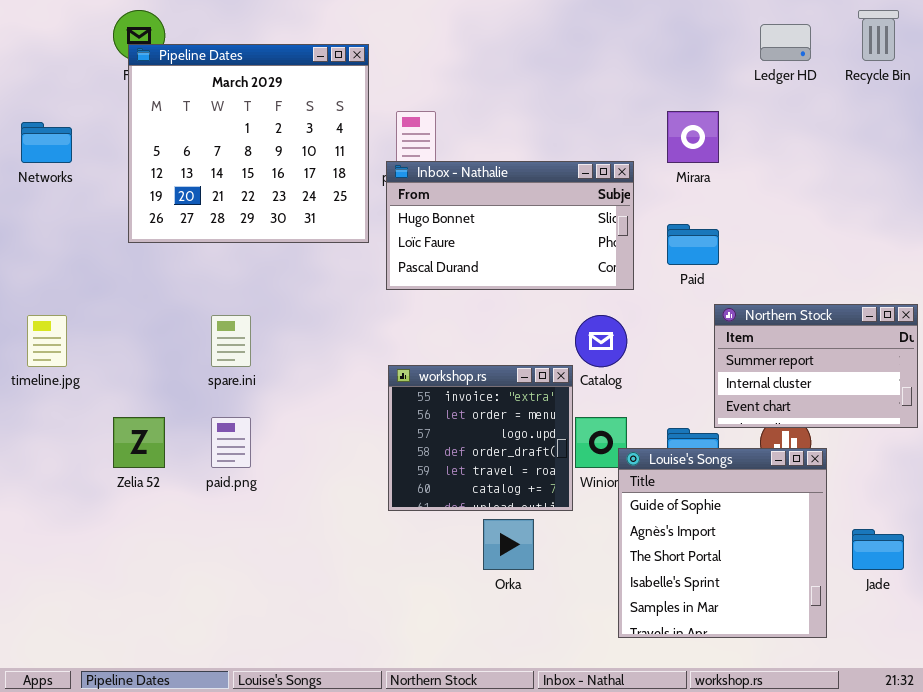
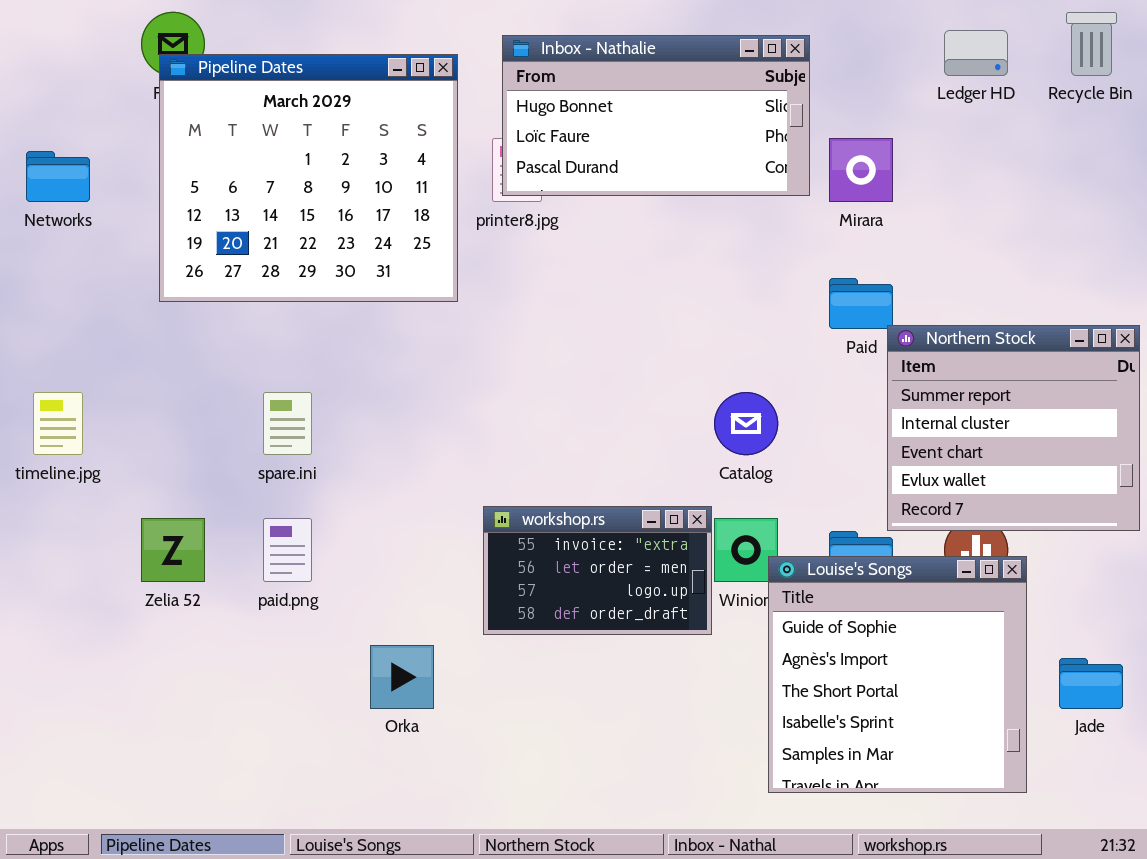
Inbox - Nathalie: [386,161,634,290] -> [502,35,810,196], moved
Northern Stock: [714,304,918,428] -> [887,325,1140,531], resized
workshop.rs: [388,365,573,511] -> [483,506,712,635], resized
Orka: [483,519,534,570] -> [370,645,434,709], moved

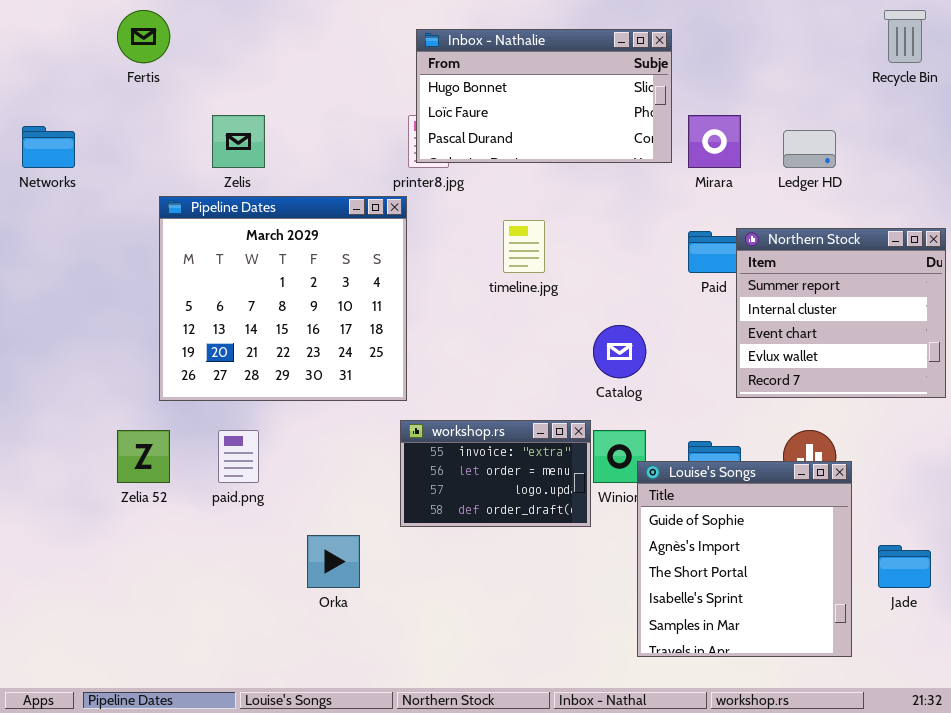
Ledger HD: [944,30,1008,76] -> [783,130,836,168], moved
Pipeline Dates: [159,54,458,302] -> [159,196,407,401], moved
Northern Stock: [887,325,1140,531] -> [736,228,946,398], moved
timeline.jpg: [33,392,83,455] -> [503,220,545,273], moved

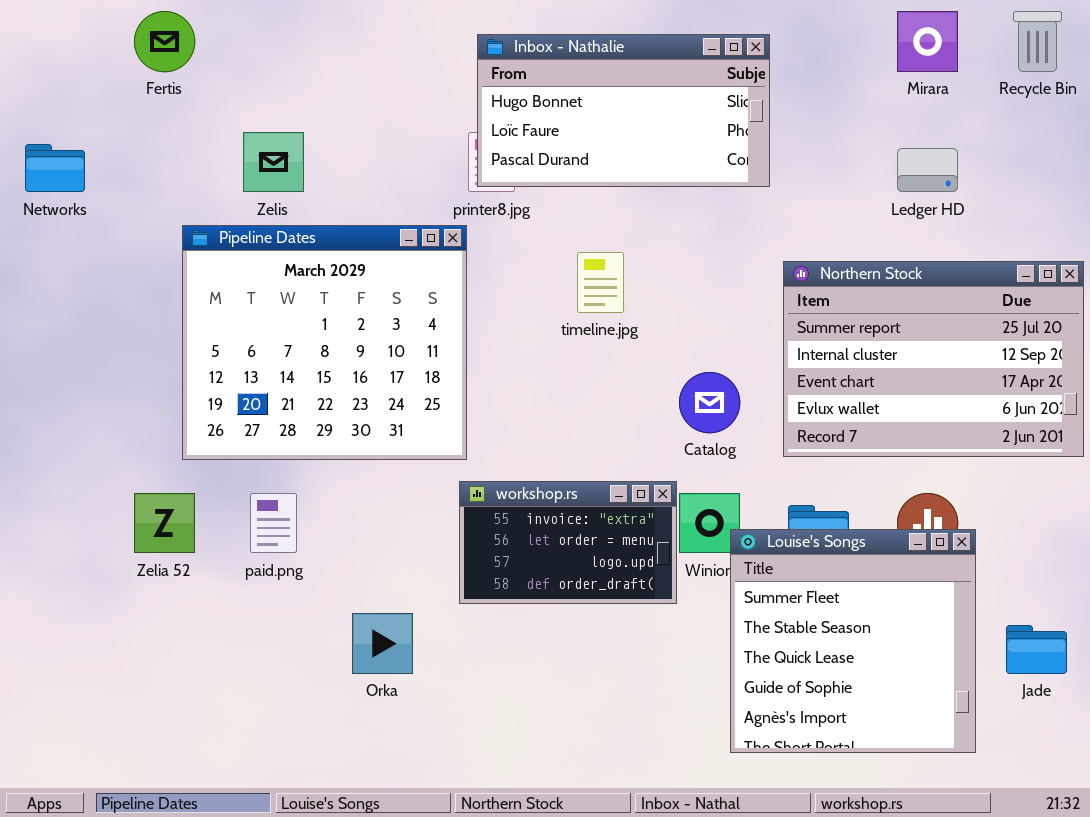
Mirara: [688,115,741,168] -> [897,11,958,72], moved
Northern Stock: [736,228,946,398] -> [783,261,1084,457], resized
Louise's Songs: [637,461,852,657] -> [730,529,976,753], scrolled up 3 rows

